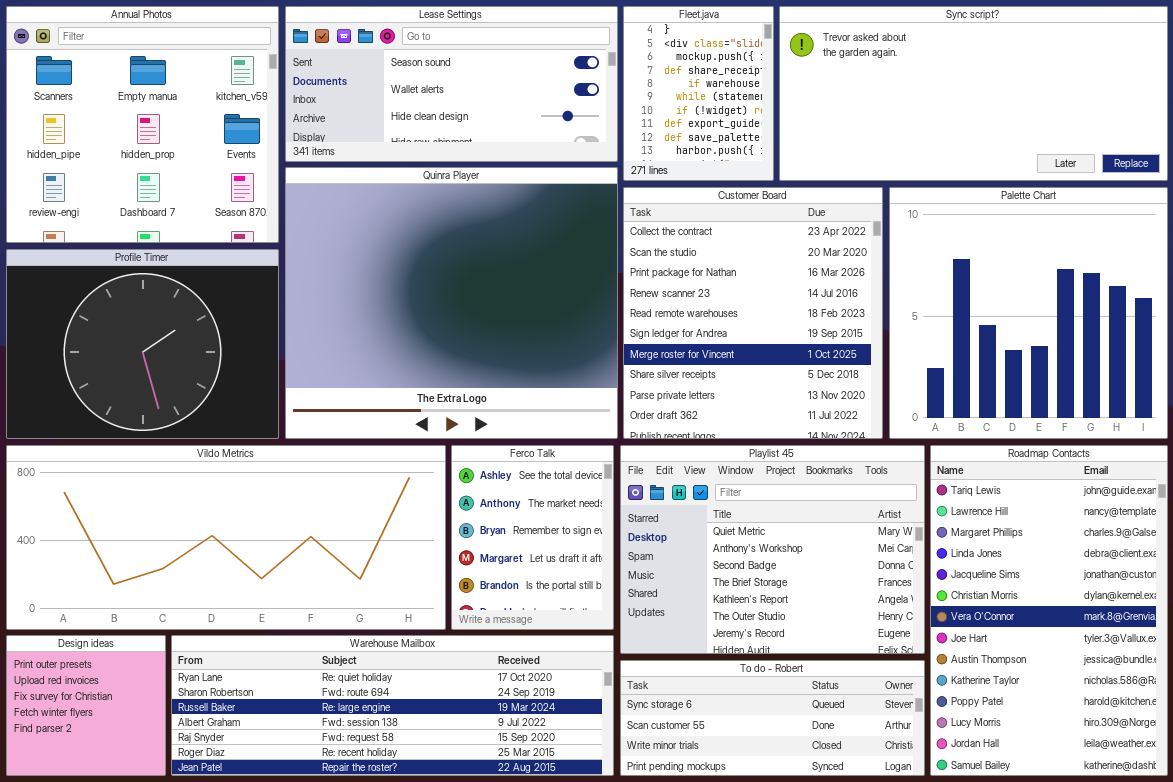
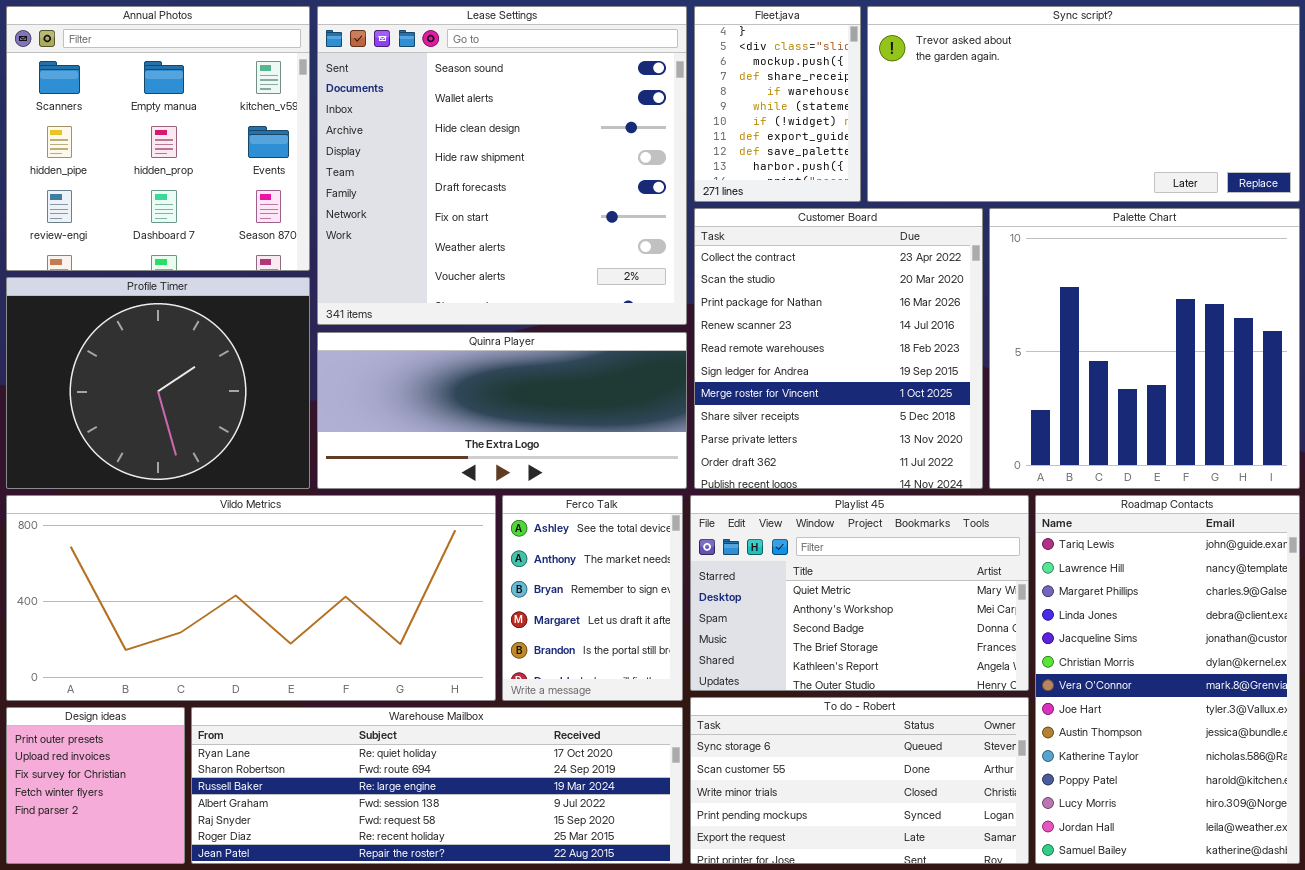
Lease Settings: [285,6,618,162] -> [317,6,687,325], resized
Quinra Player: [285,167,618,439] -> [317,332,687,489], resized
Playlist 45: [620,445,925,654] -> [690,495,1029,691], resized
To do - Robert: [620,660,925,776] -> [690,697,1029,864], resized

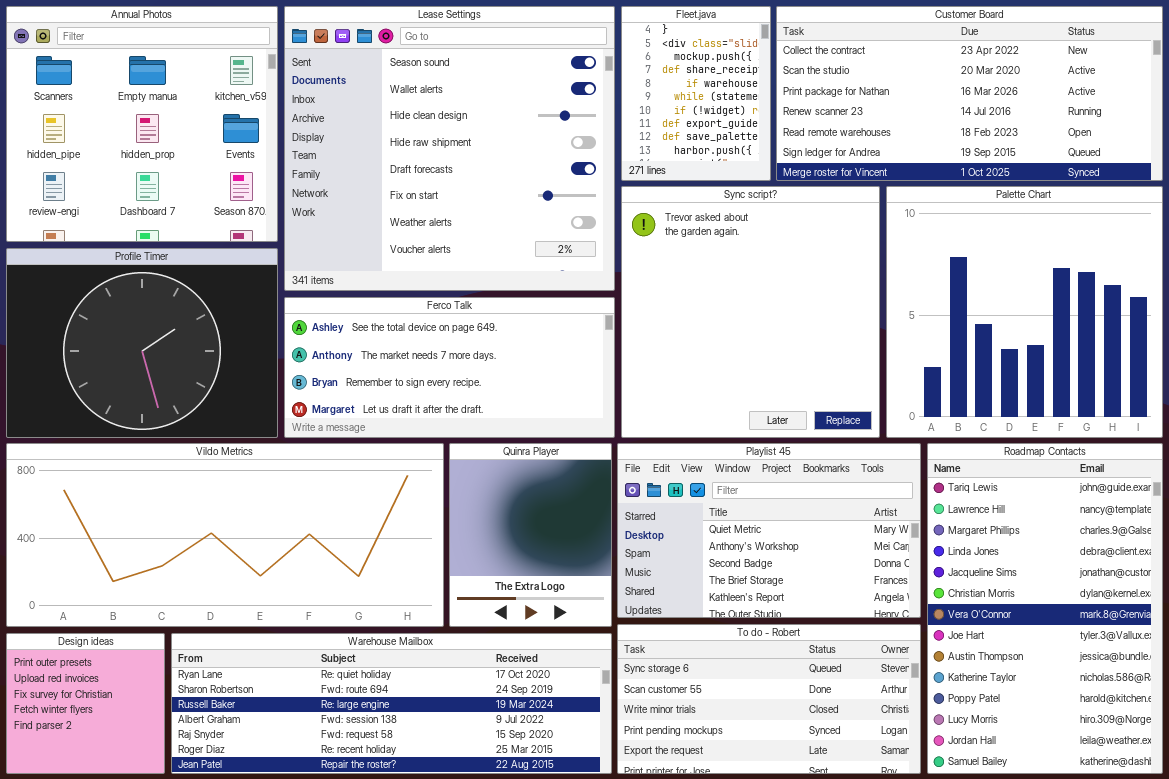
Sync script?: [867,6,1300,202] -> [621,186,880,438], moved, resized
Customer Board: [694,208,983,489] -> [776,6,1163,181], moved, resized
Quinra Player: [317,332,687,489] -> [449,443,612,627], moved, resized
Ferco Talk: [502,495,683,701] -> [284,297,615,438], moved, resized

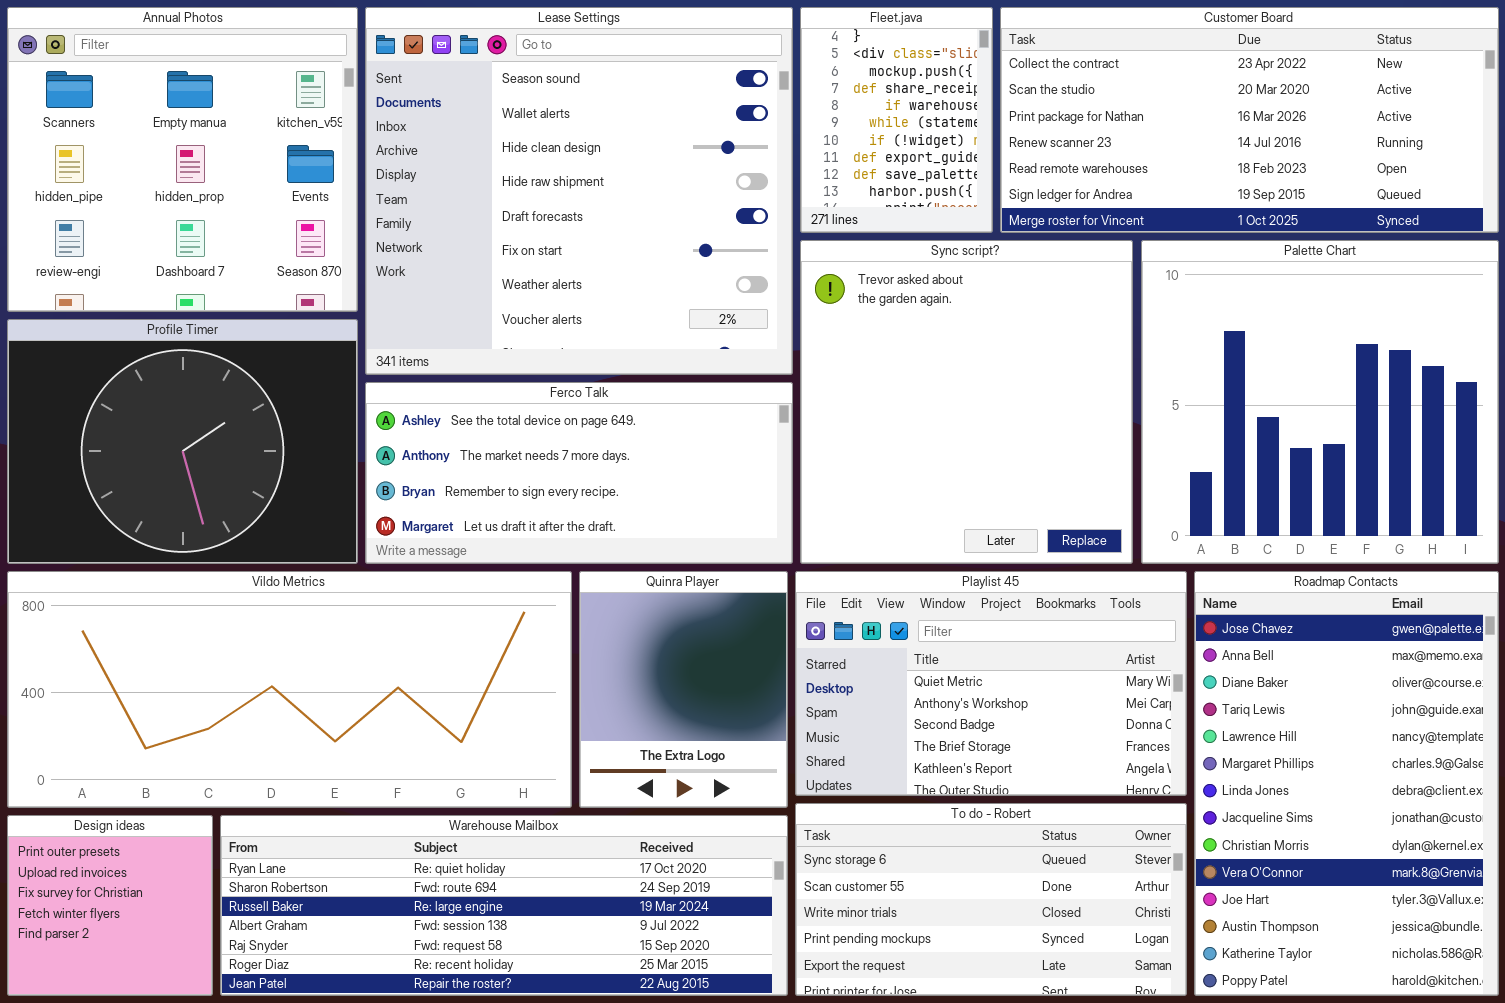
Roadmap Contacts: [927,443,1163,774] -> [1194,571,1499,996], scrolled up 3 rows

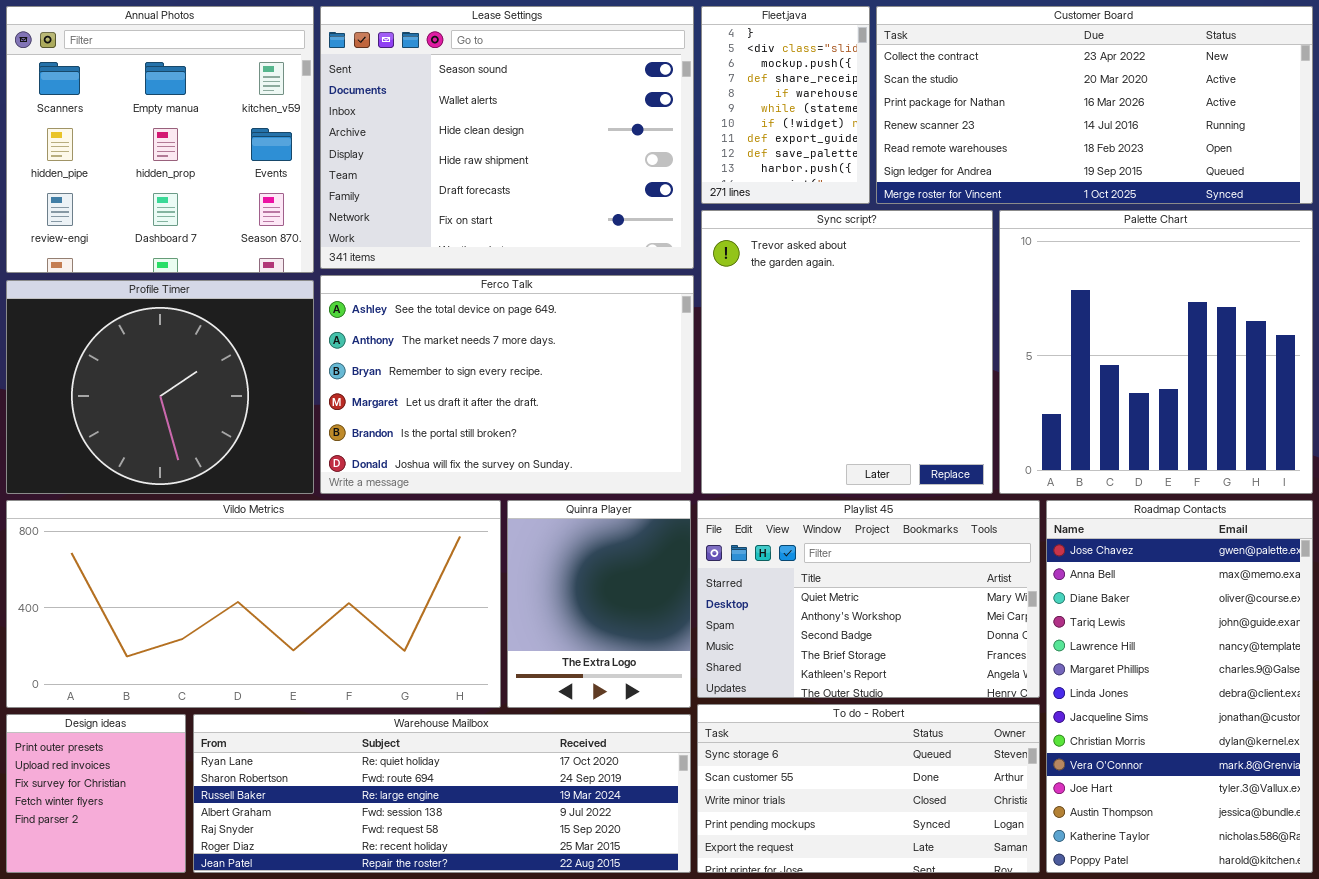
Lease Settings: [365,7,793,375] -> [320,6,694,269], resized
Ferco Talk: [365,382,793,564] -> [320,275,694,494], resized

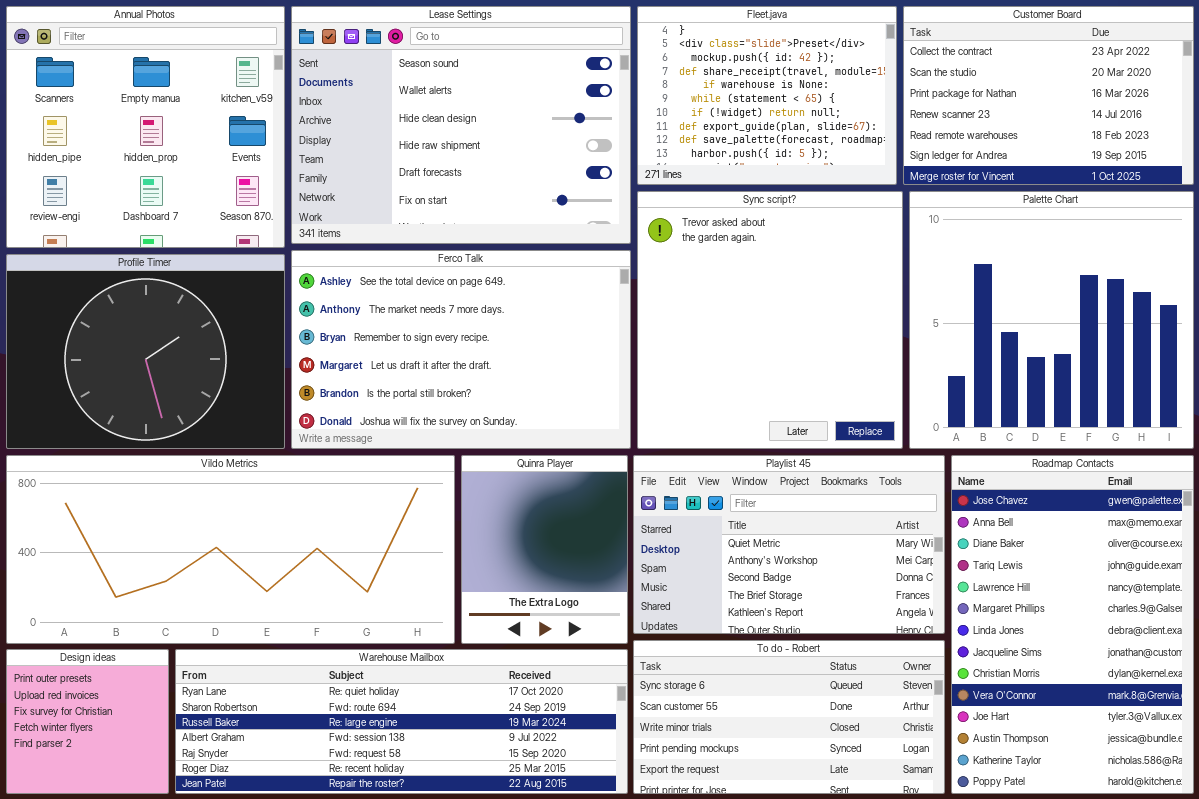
Fleet.java: [701,6,870,204] -> [637,6,897,185], resized
Customer Board: [876,6,1313,204] -> [903,6,1194,185], resized

